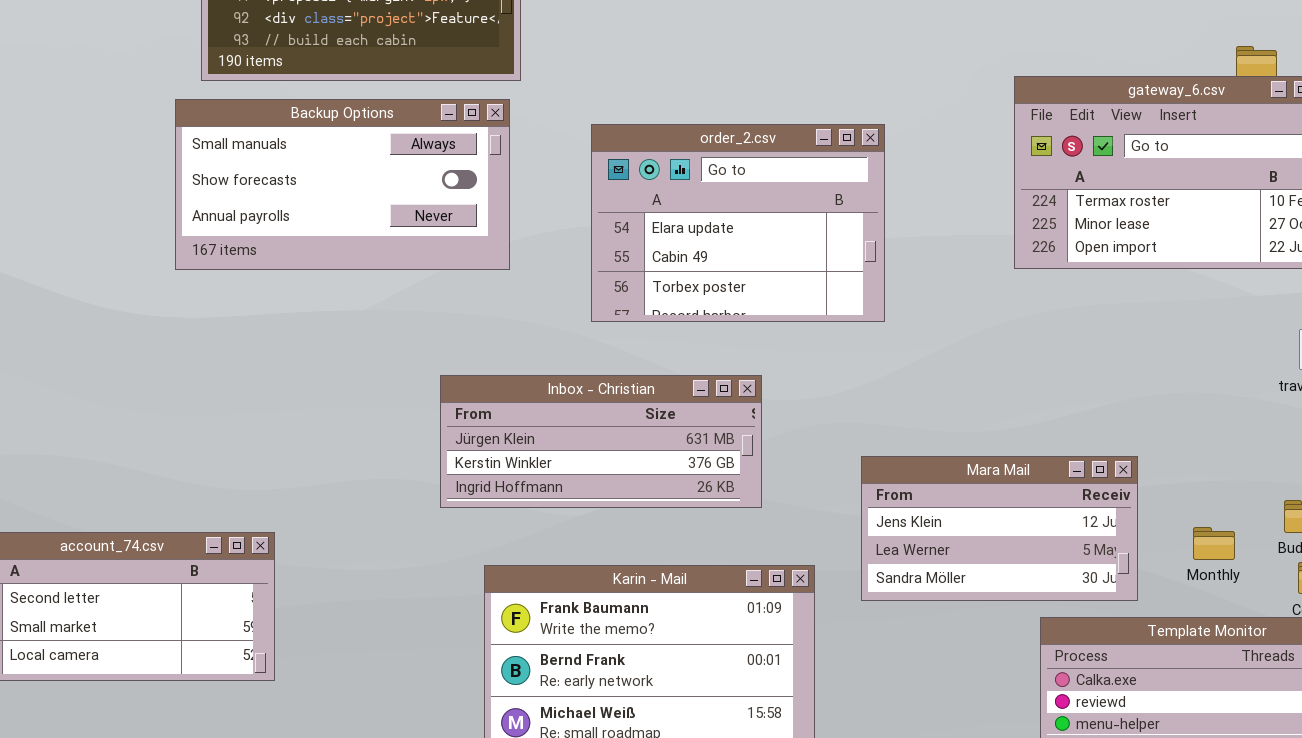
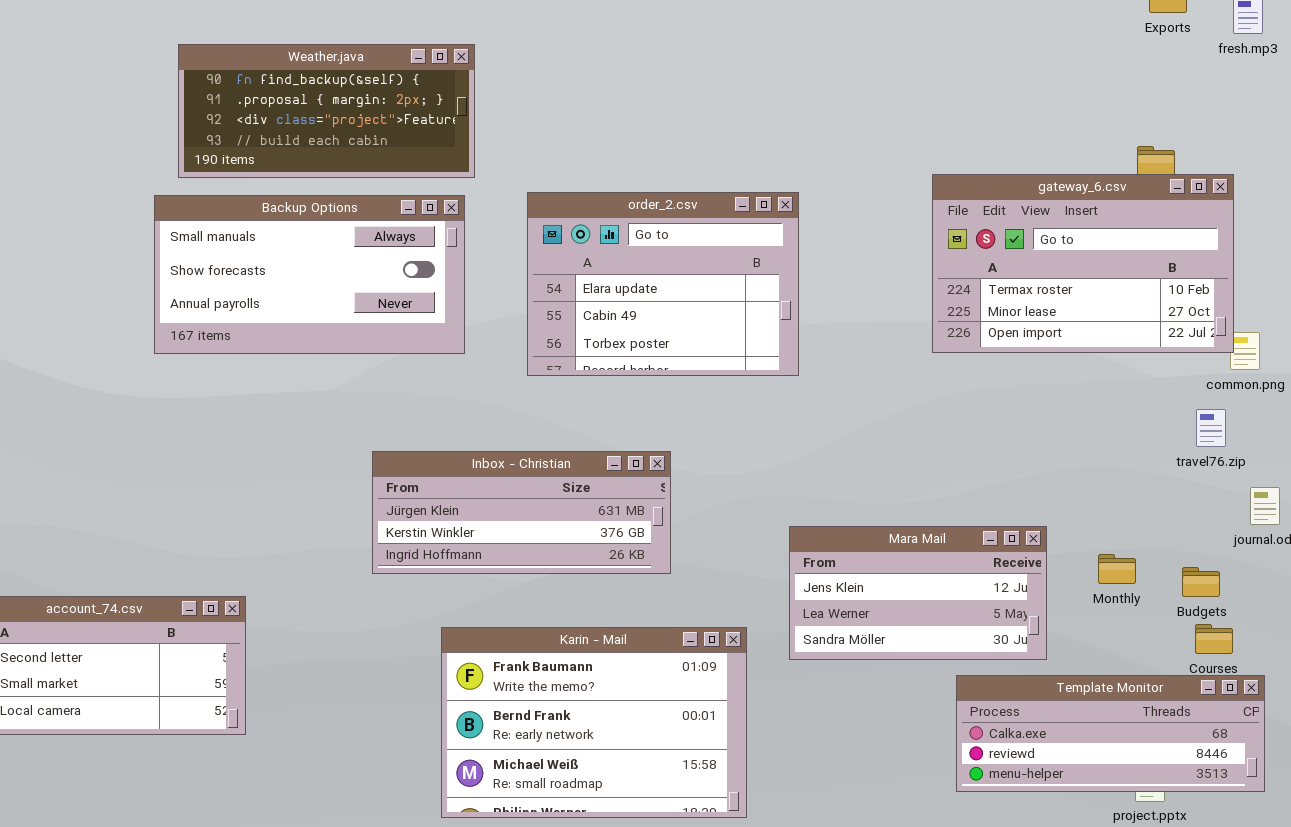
order_2.csv: [591,124,885,322] -> [527,192,799,376], moved
Inbox - Christian: [440,375,762,508] -> [372,451,671,574], moved
Monthly: [1193,527,1235,560] -> [1098,554,1136,584], moved

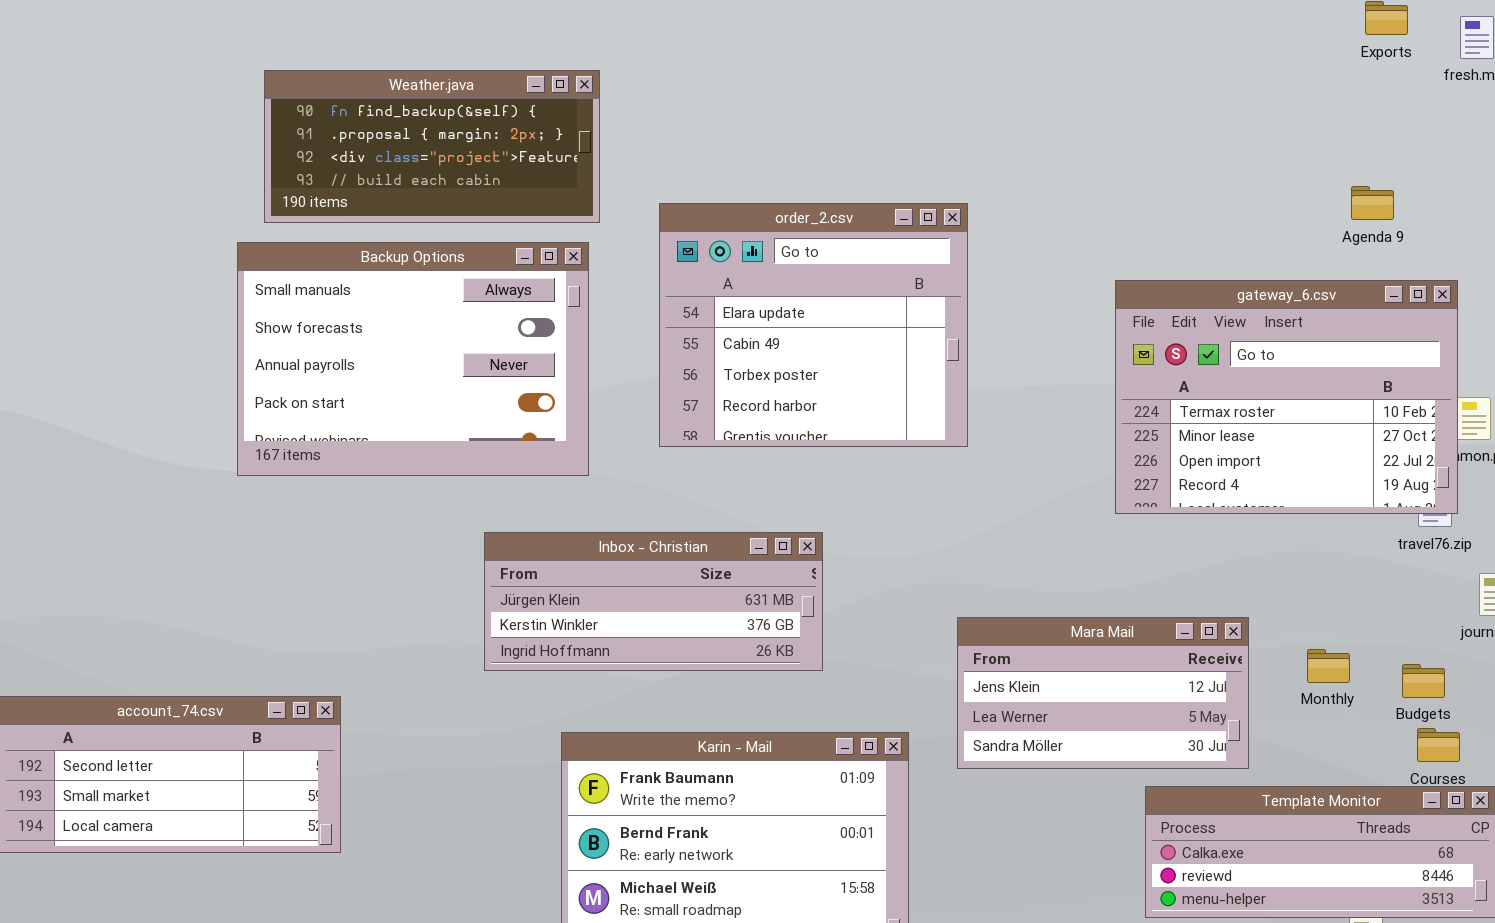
gateway_6.csv: [932,174,1234,353] -> [1115,280,1458,514], moved, resized
order_2.csv: [527,192,799,376] -> [659,203,968,447], resized
Backup Options: [154,195,465,354] -> [237,242,589,476], resized

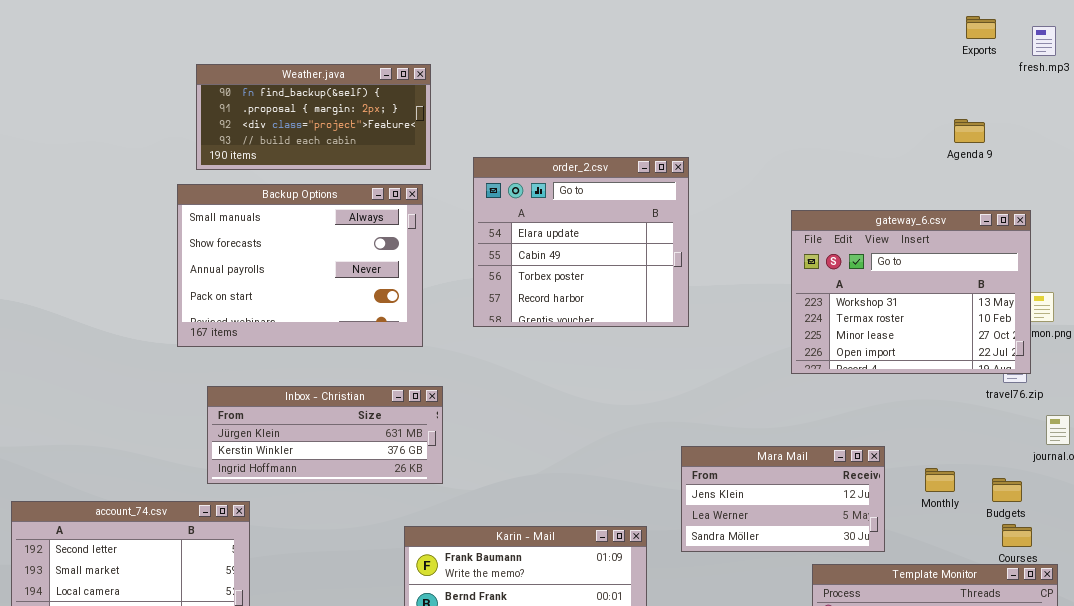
Agenda 9: [1351,186,1394,220] -> [954,119,985,143], moved
gateway_6.csv: [1115,280,1458,514] -> [791,210,1031,374], scrolled up 1 row
Inbox - Christian: [484,532,823,671] -> [207,386,443,484], moved

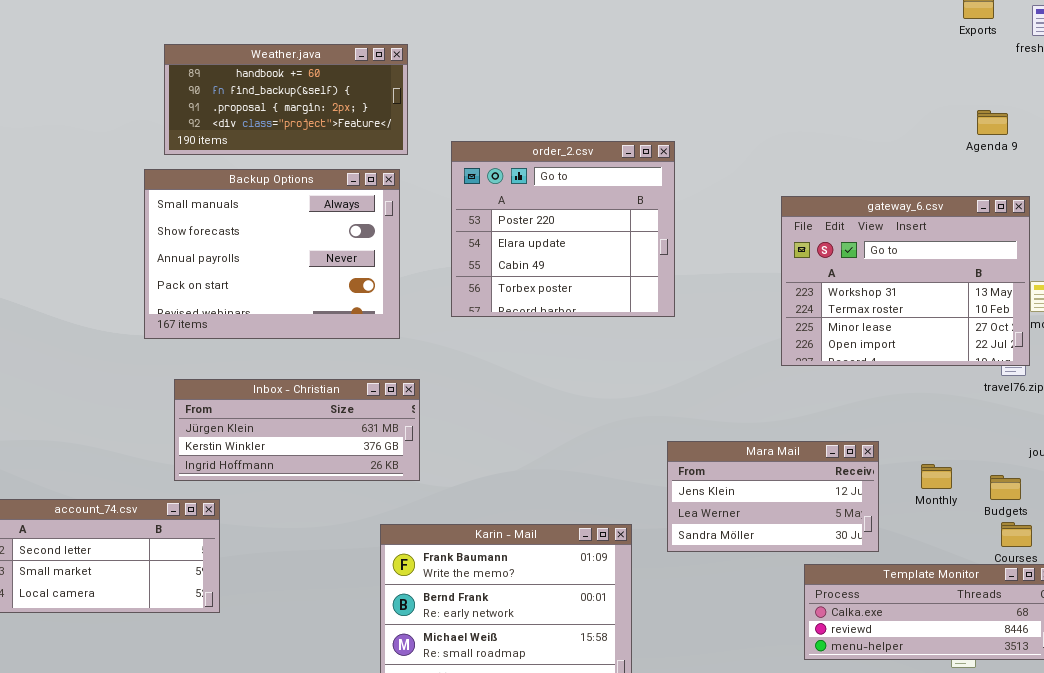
Weather.java: [196,64,431,170] -> [164,44,408,155], scrolled up 1 row
Agenda 9: [954,119,985,143] -> [977,110,1008,135], moved
order_2.csv: [473,157,689,327] -> [451,141,675,317], scrolled up 1 row

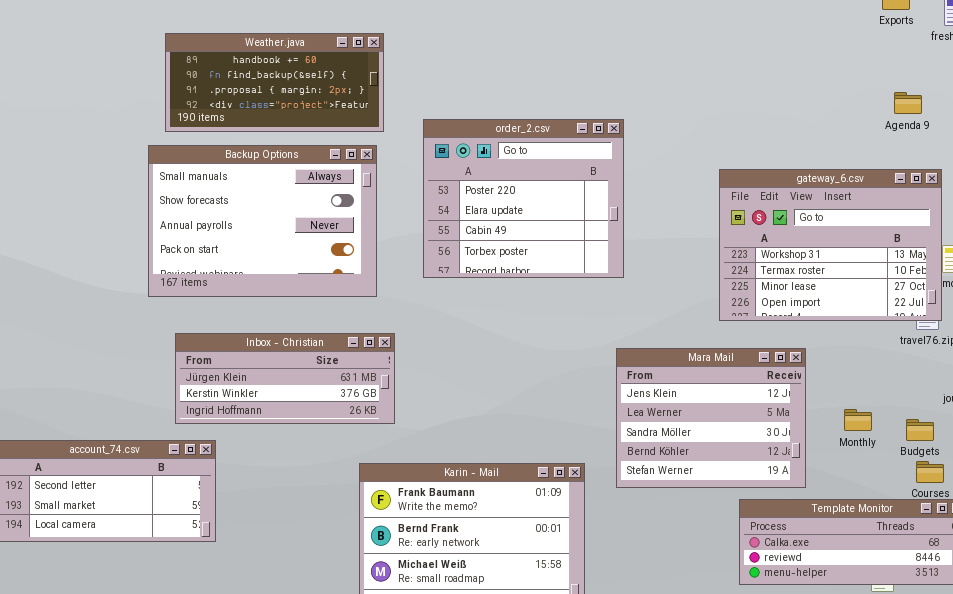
Mara Mail: [667,441,879,552] -> [616,348,806,488], resized

